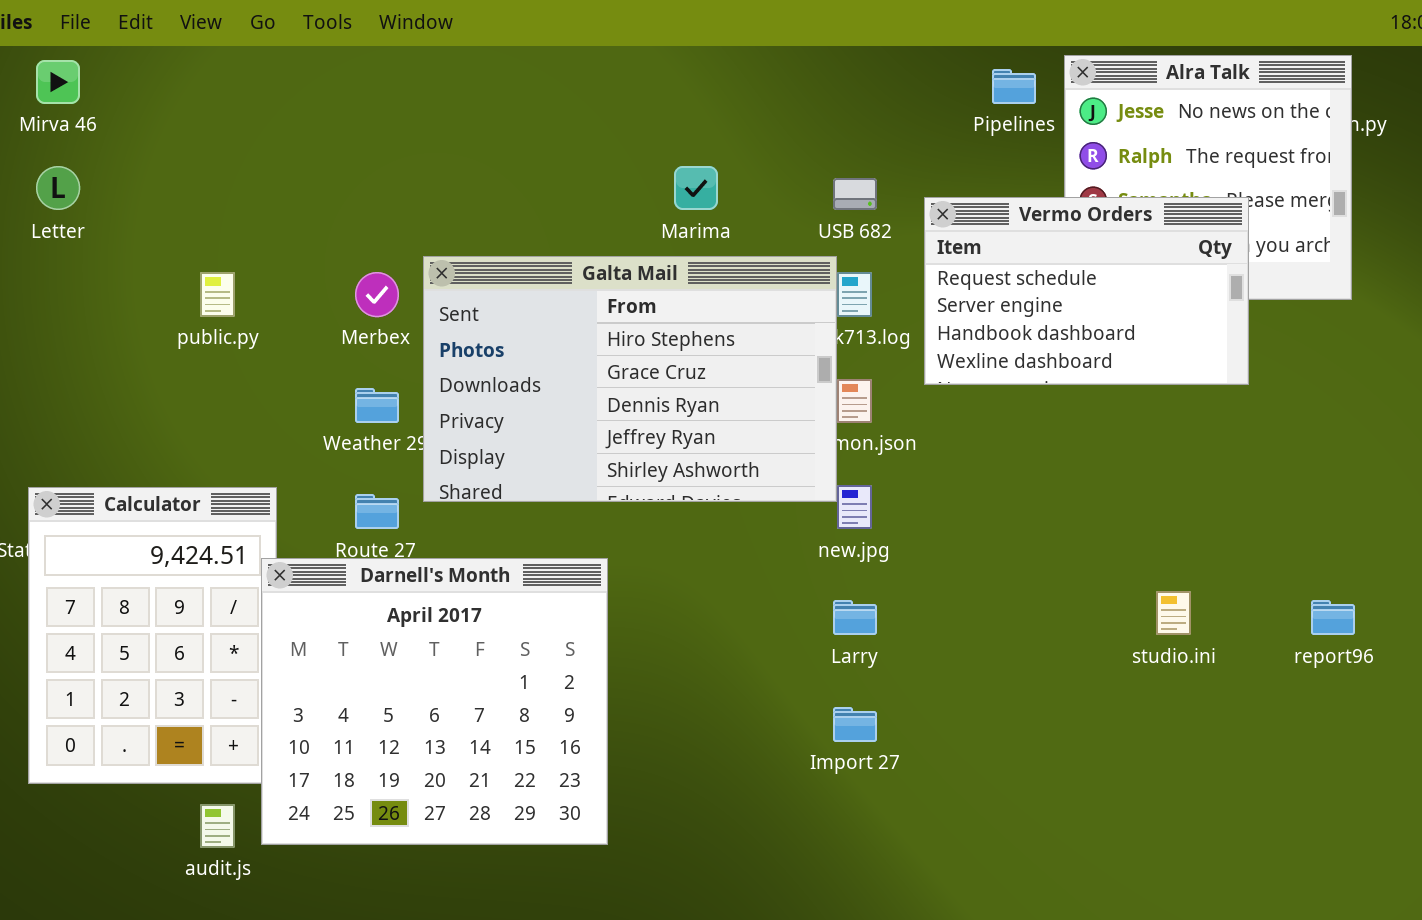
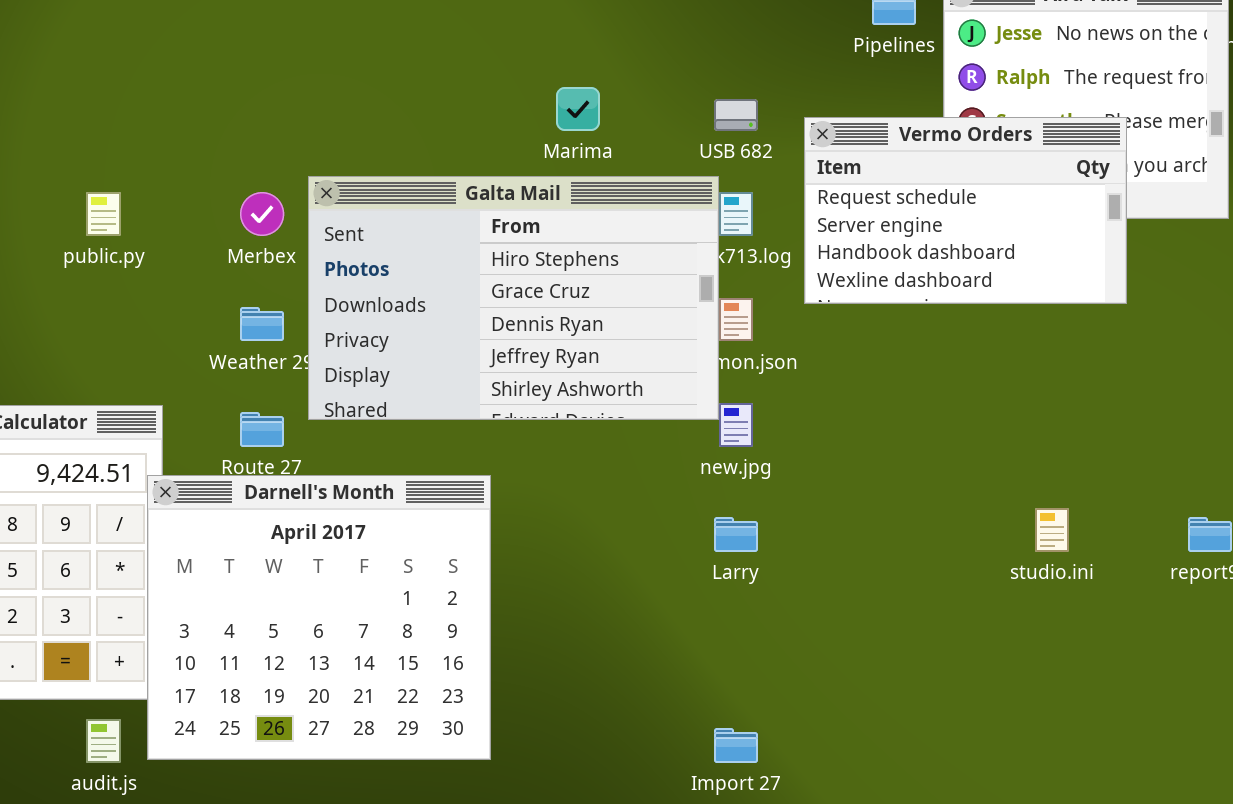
Import 27: [833,707,877,742] -> [714,728,758,763], moved

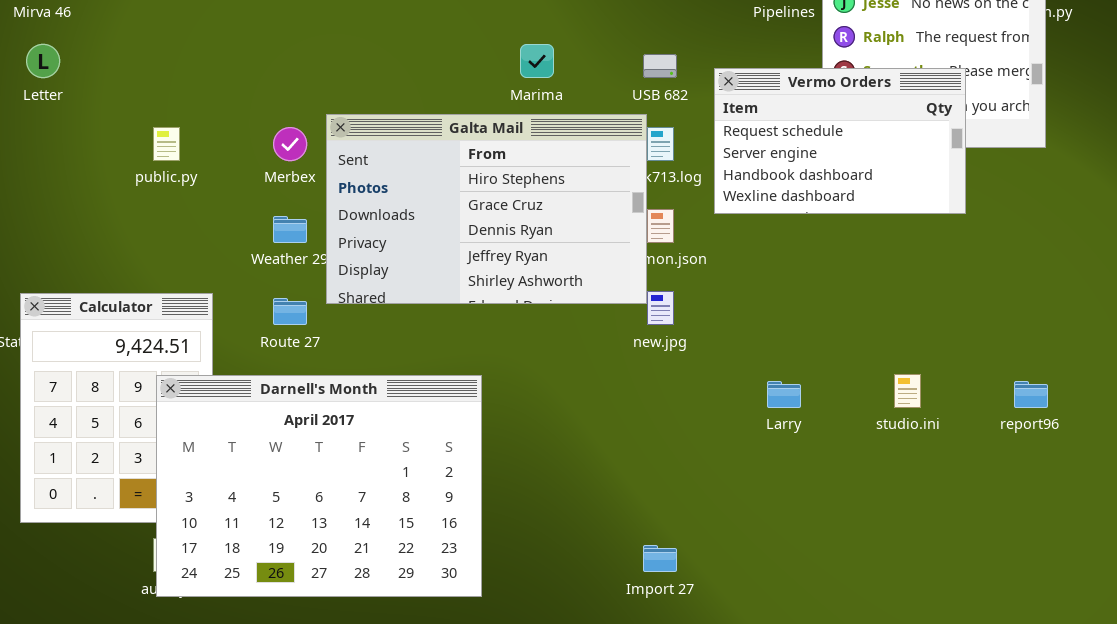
Darnell's Month: [147,475,491,760] -> [156,375,482,597], moved, resized
Larry: [714,517,758,552] -> [767,381,801,408], moved

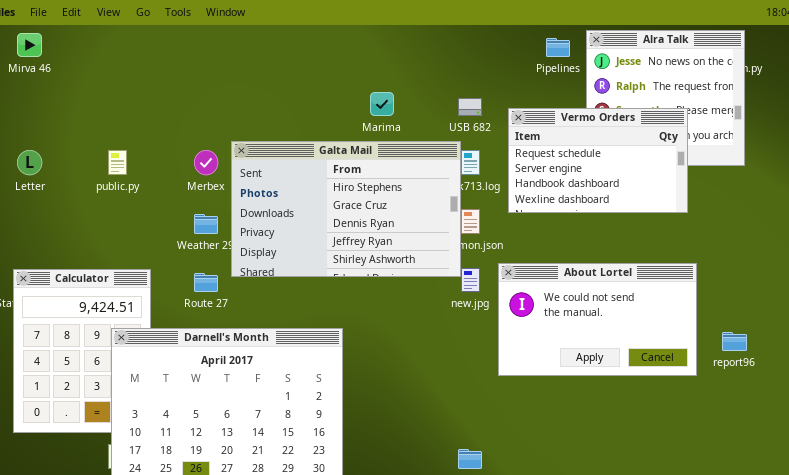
Letter: [26,44,60,78] -> [17,150,42,175], moved
About Lortel: none -> [498,263,697,376], opened

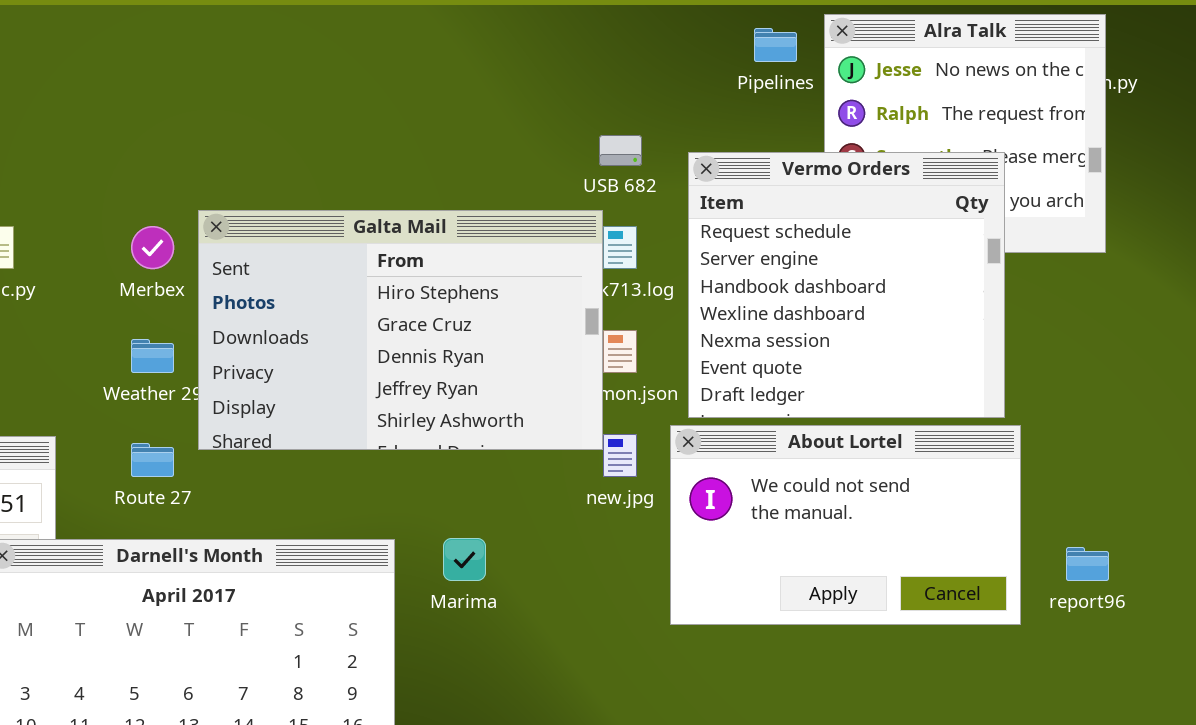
Marima: [370,92,394,116] -> [443,538,486,581], moved
Vermo Orders: [508,108,688,213] -> [688,152,1005,418], resized

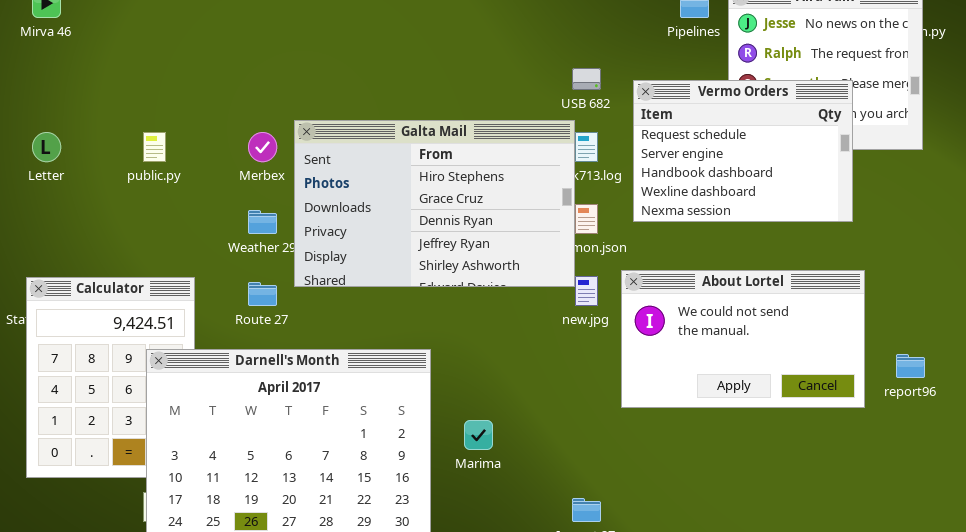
Vermo Orders: [688,152,1005,418] -> [633,80,853,222], resized
Marima: [443,538,486,581] -> [464,420,493,450], moved

